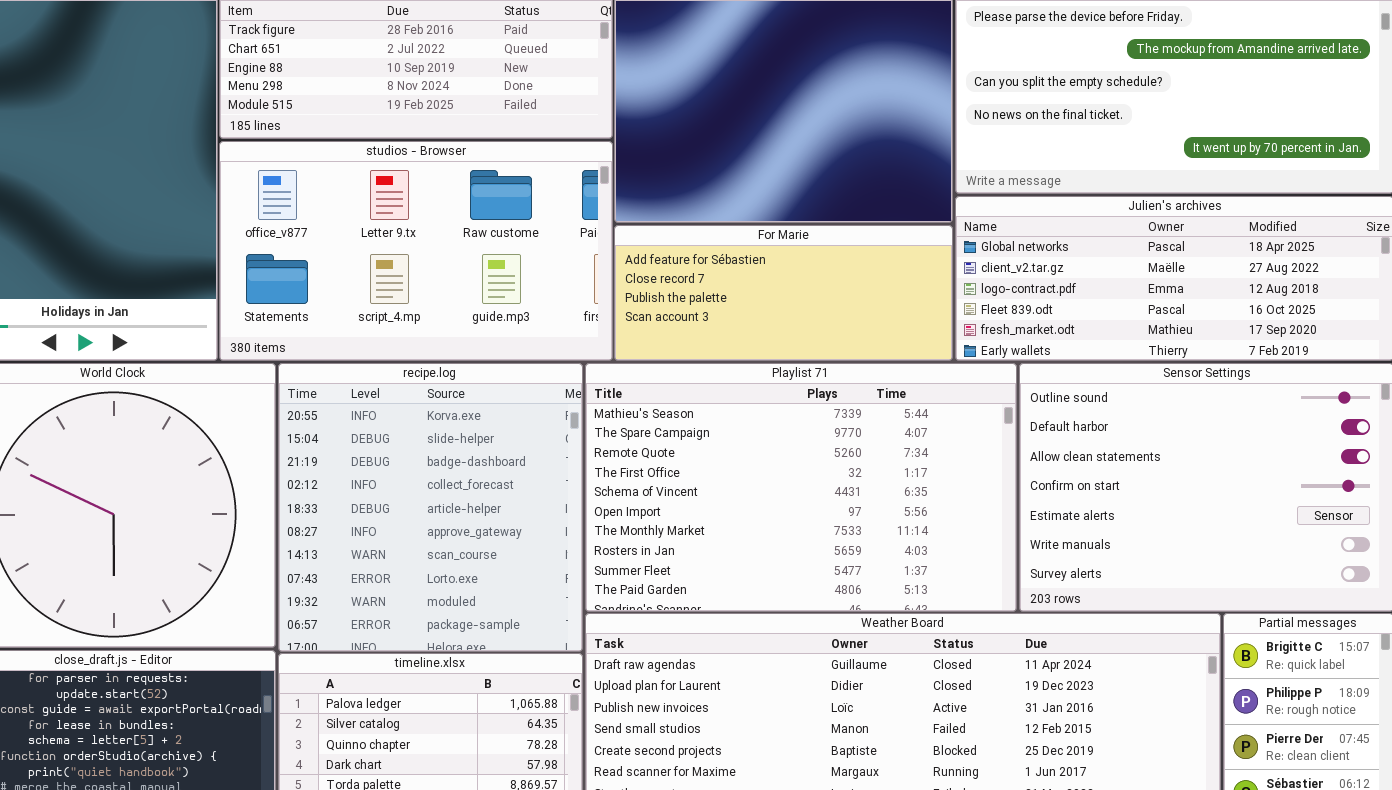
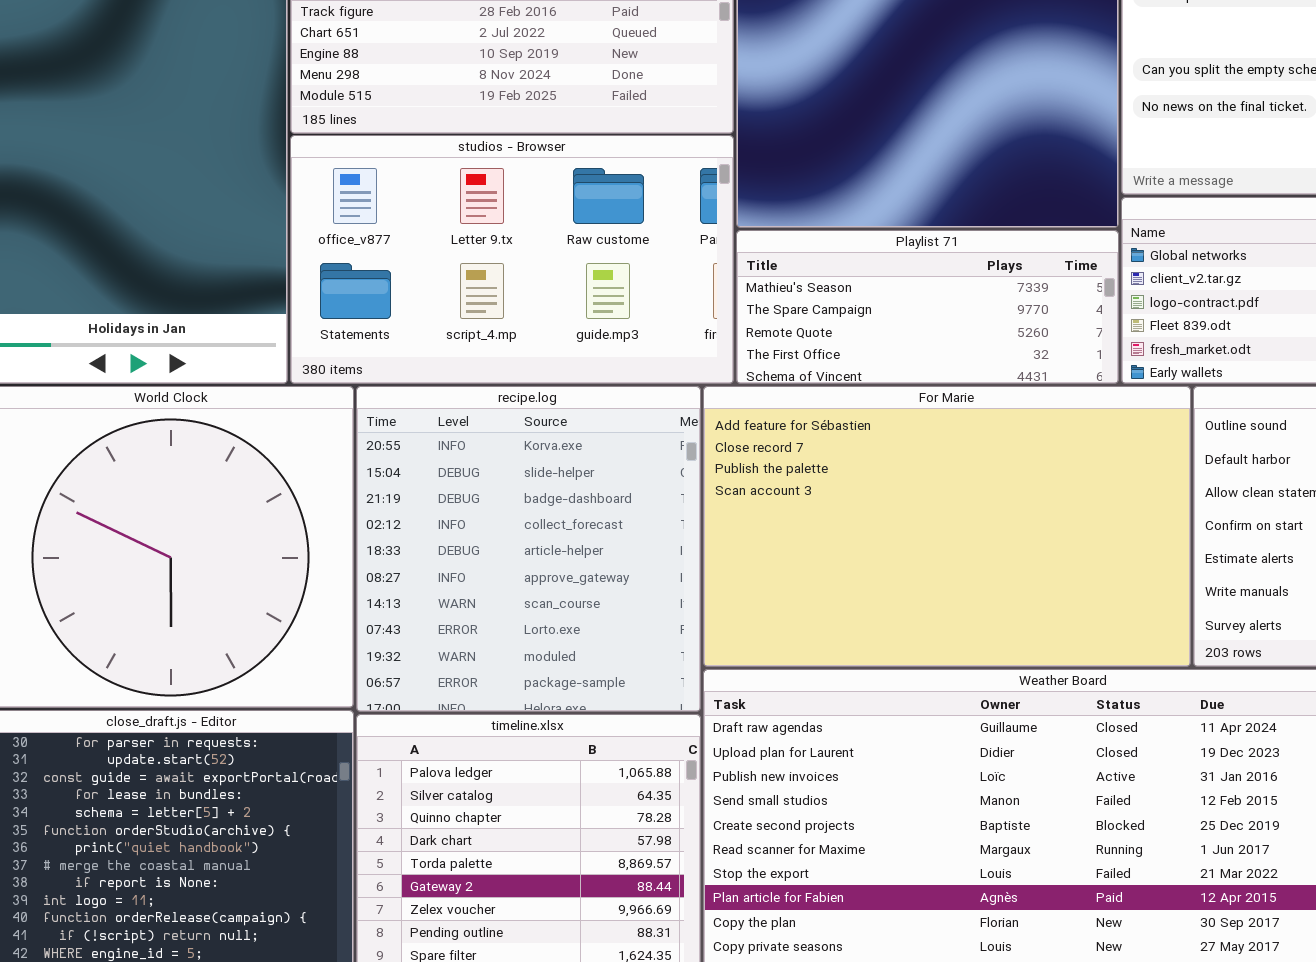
For Marie: [614,225,953,361] -> [703,386,1191,667], moved, resized
Playlist 71: [585,363,1017,612] -> [736,230,1119,384], moved, resized

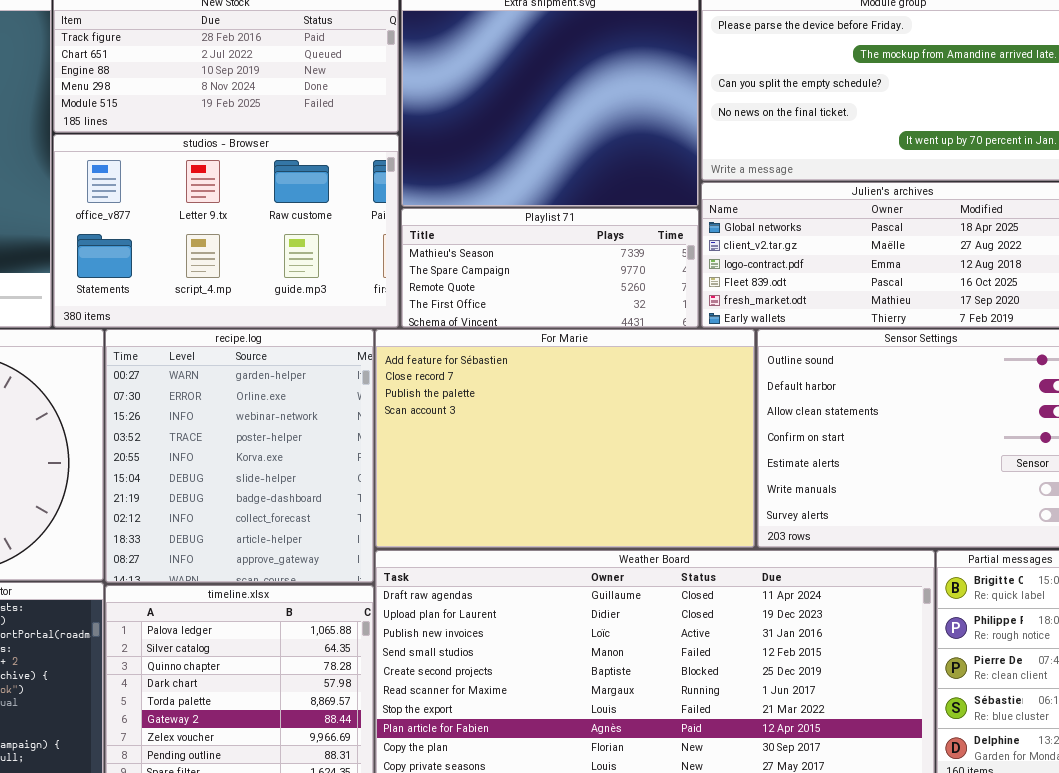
recipe.log: [356,386,701,712] -> [105,329,374,583], scrolled up 4 rows

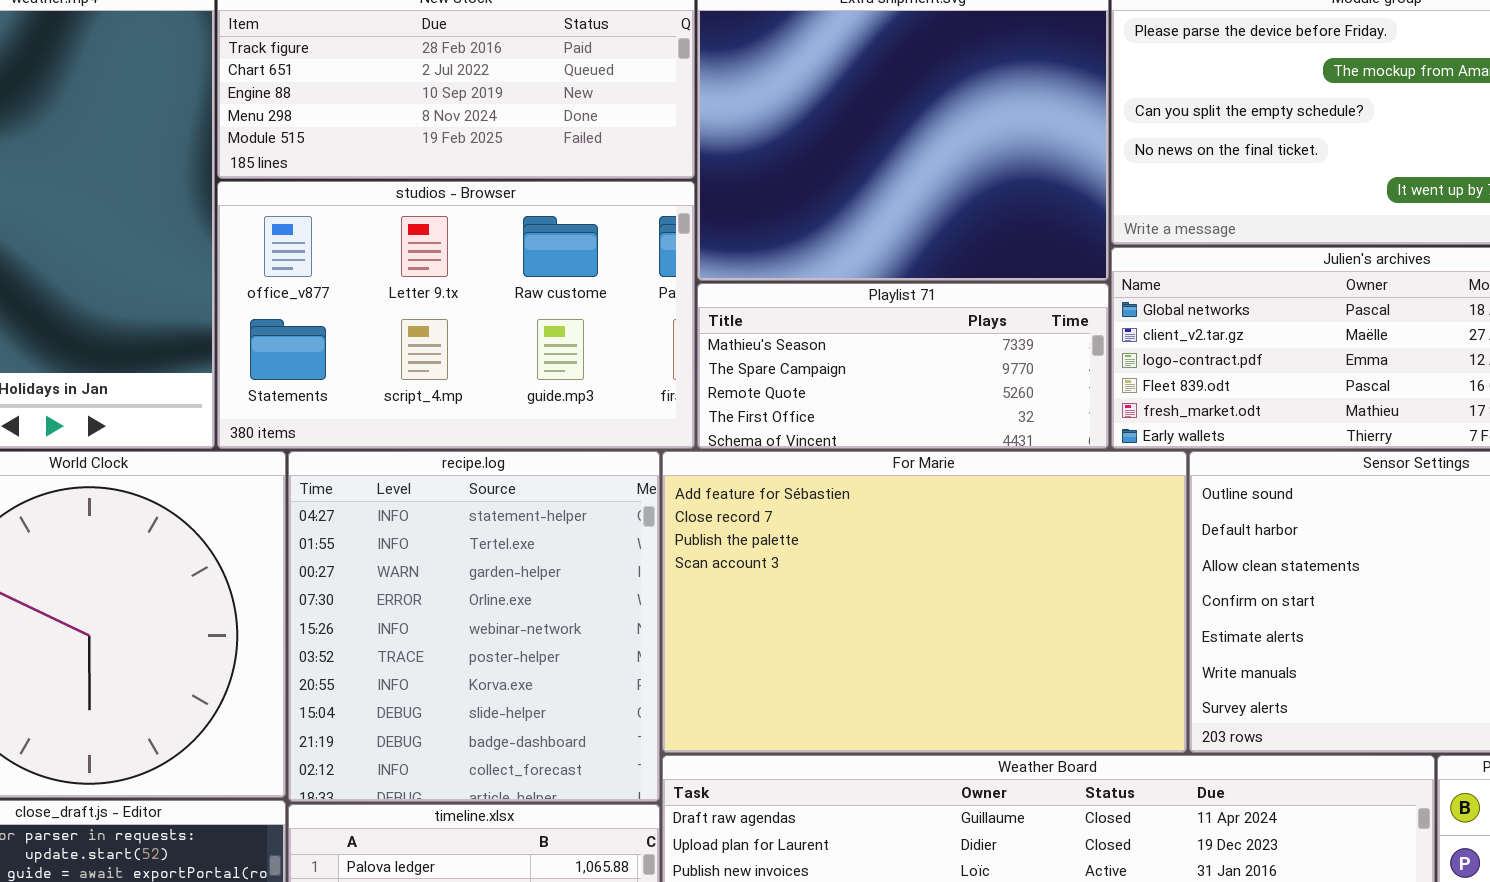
recipe.log: [105,329,374,583] -> [288,451,660,802], scrolled up 2 rows

